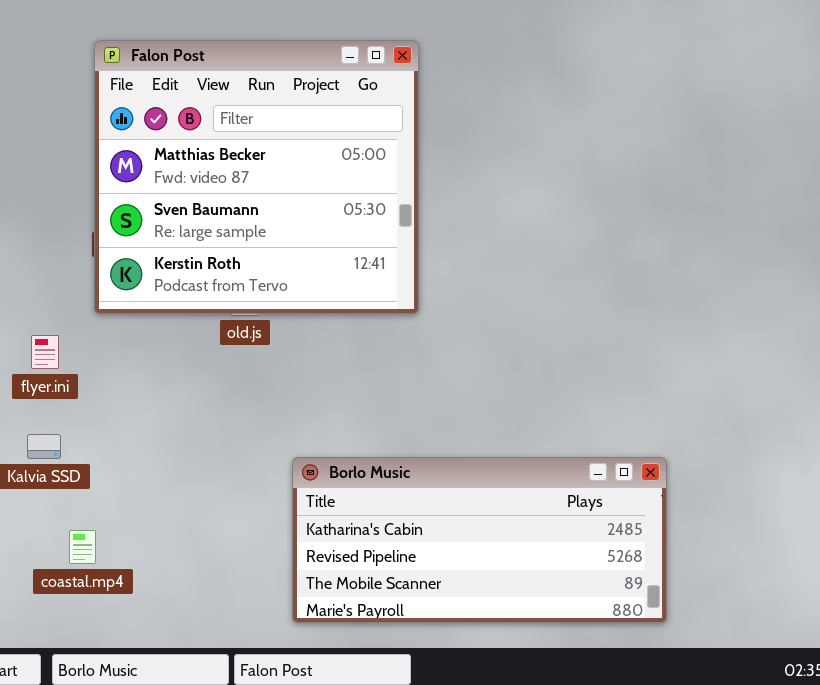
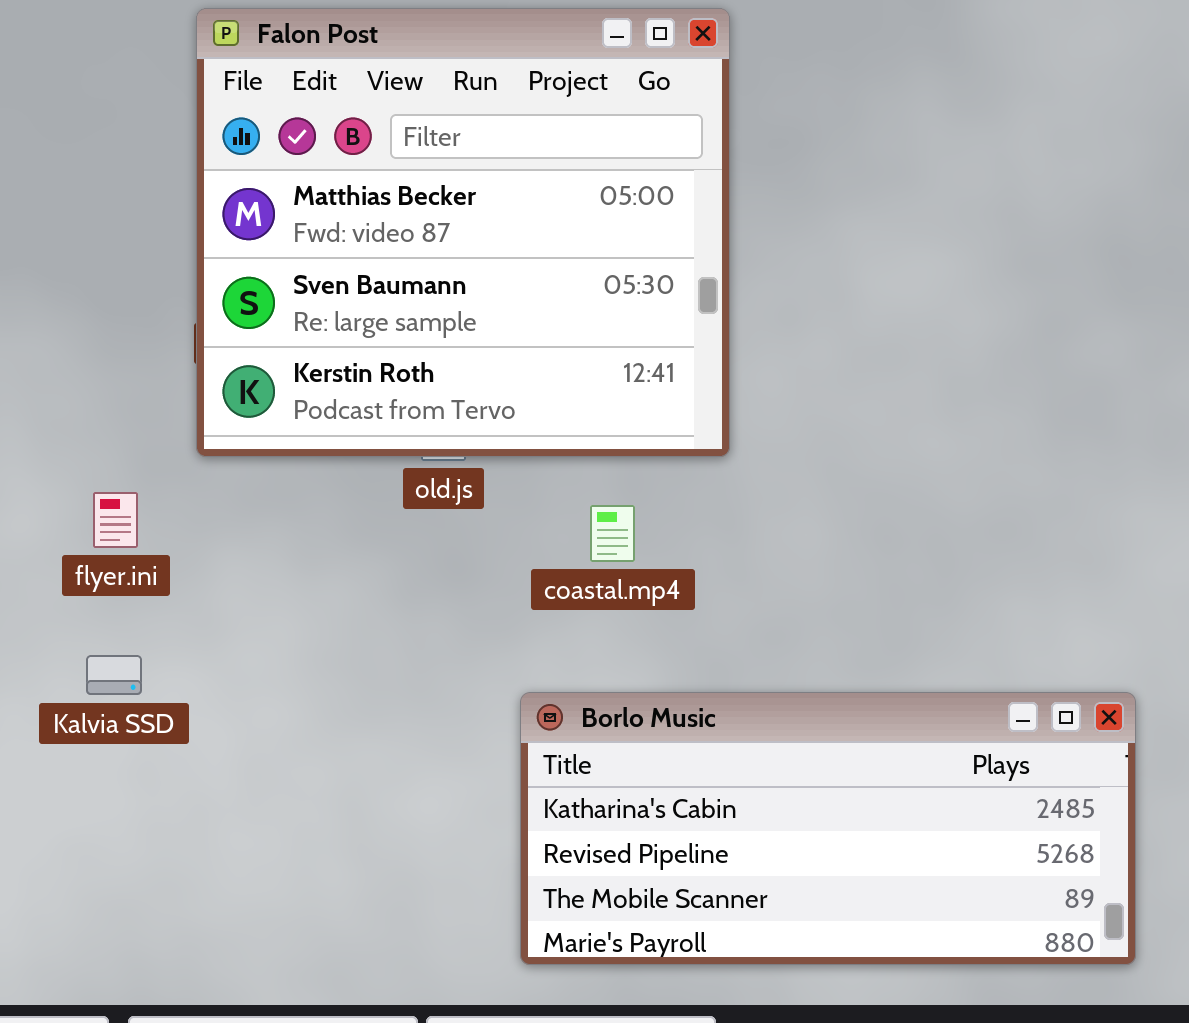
coastal.mp4: [69,530,96,564] -> [590,505,635,562], moved

